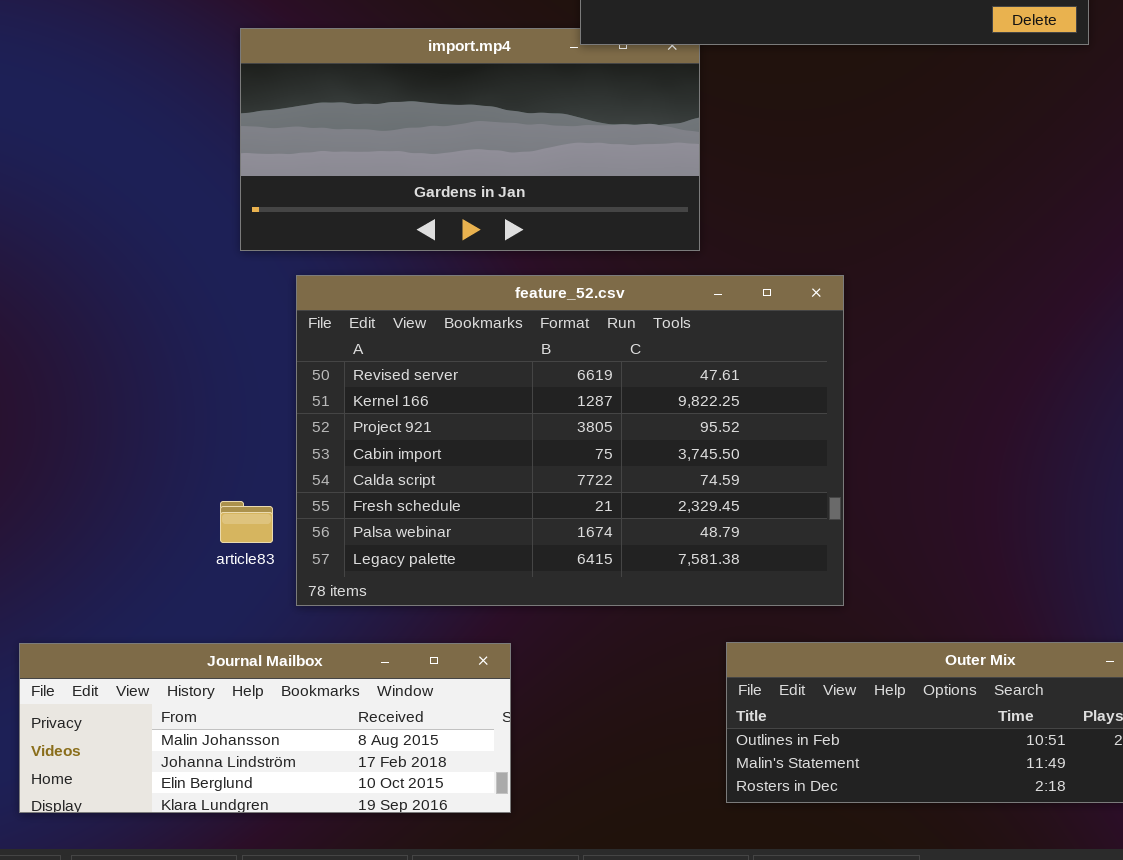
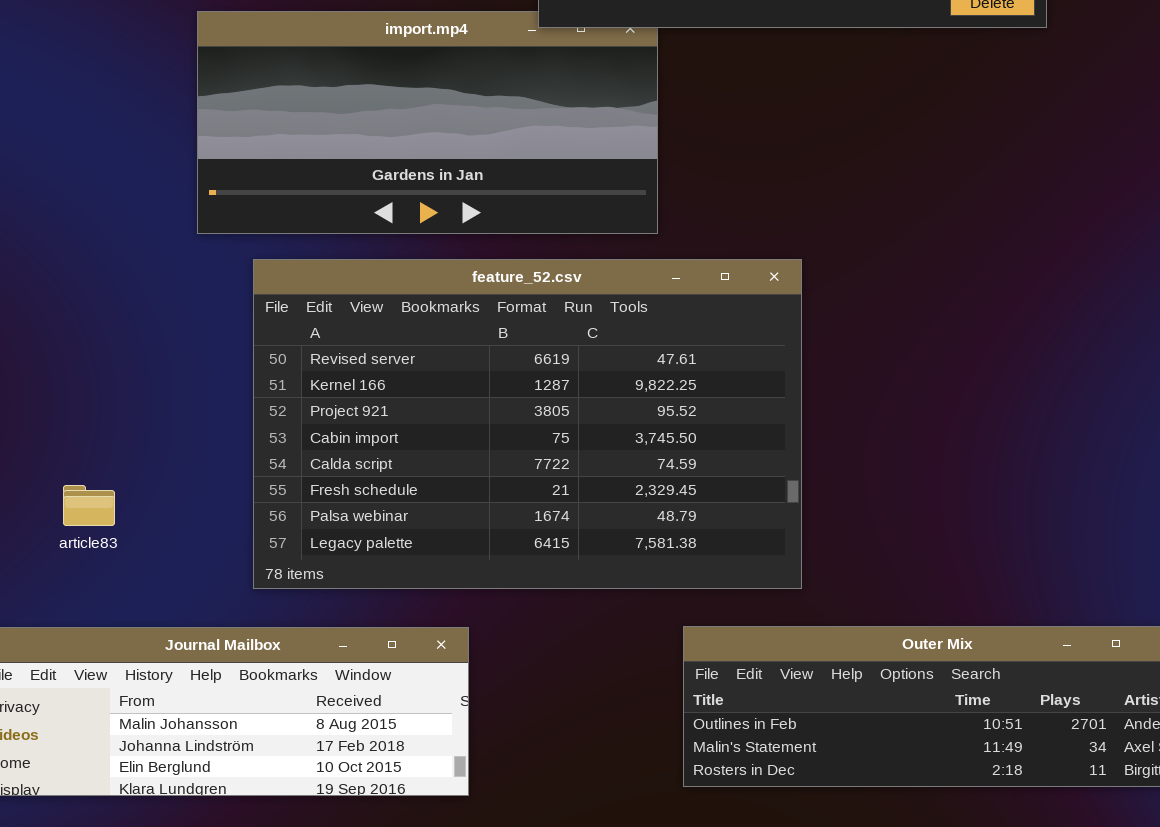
article83: [220,501,273,543] -> [63,485,115,526], moved

